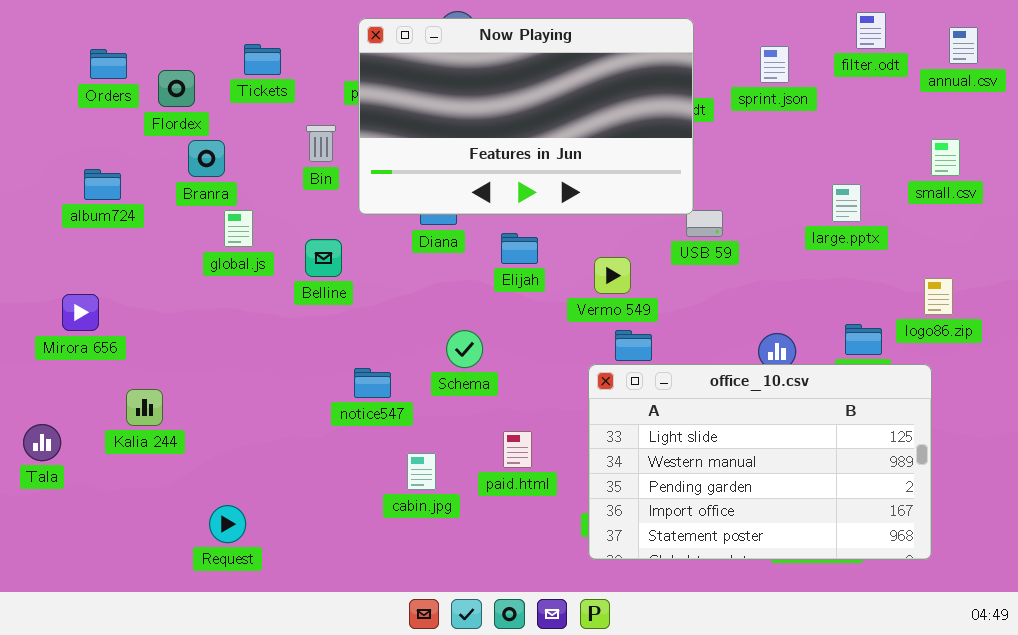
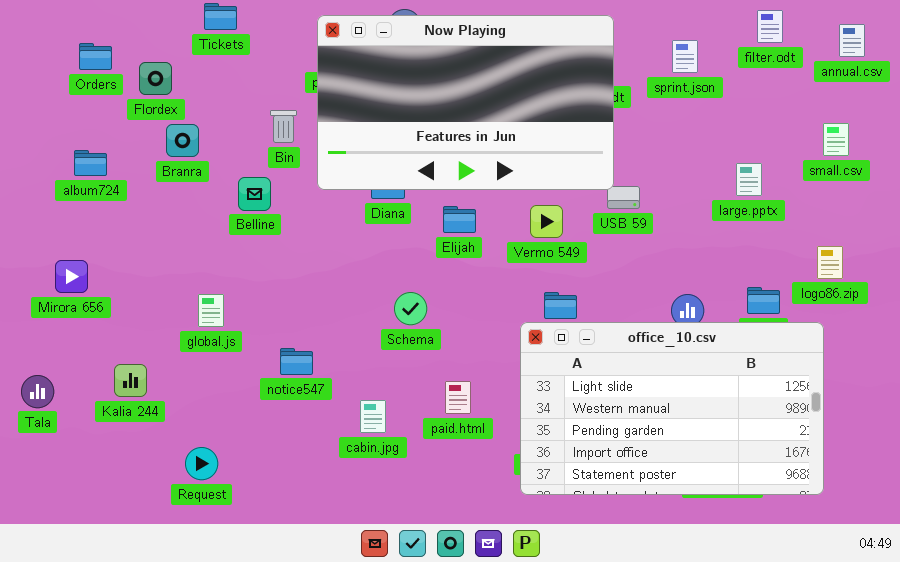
Tickets: [244,44,281,75] -> [204,3,237,30], moved
global.js: [224,210,253,247] -> [198,294,224,327], moved
Belline: [305,239,342,277] -> [238,177,271,211], moved
Vermo 549: [594,257,631,294] -> [530,205,563,238], moved
notice547: [354,368,391,398] -> [280,348,313,375], moved
Kalia 244: [126,389,163,426] -> [114,364,147,397], moved

